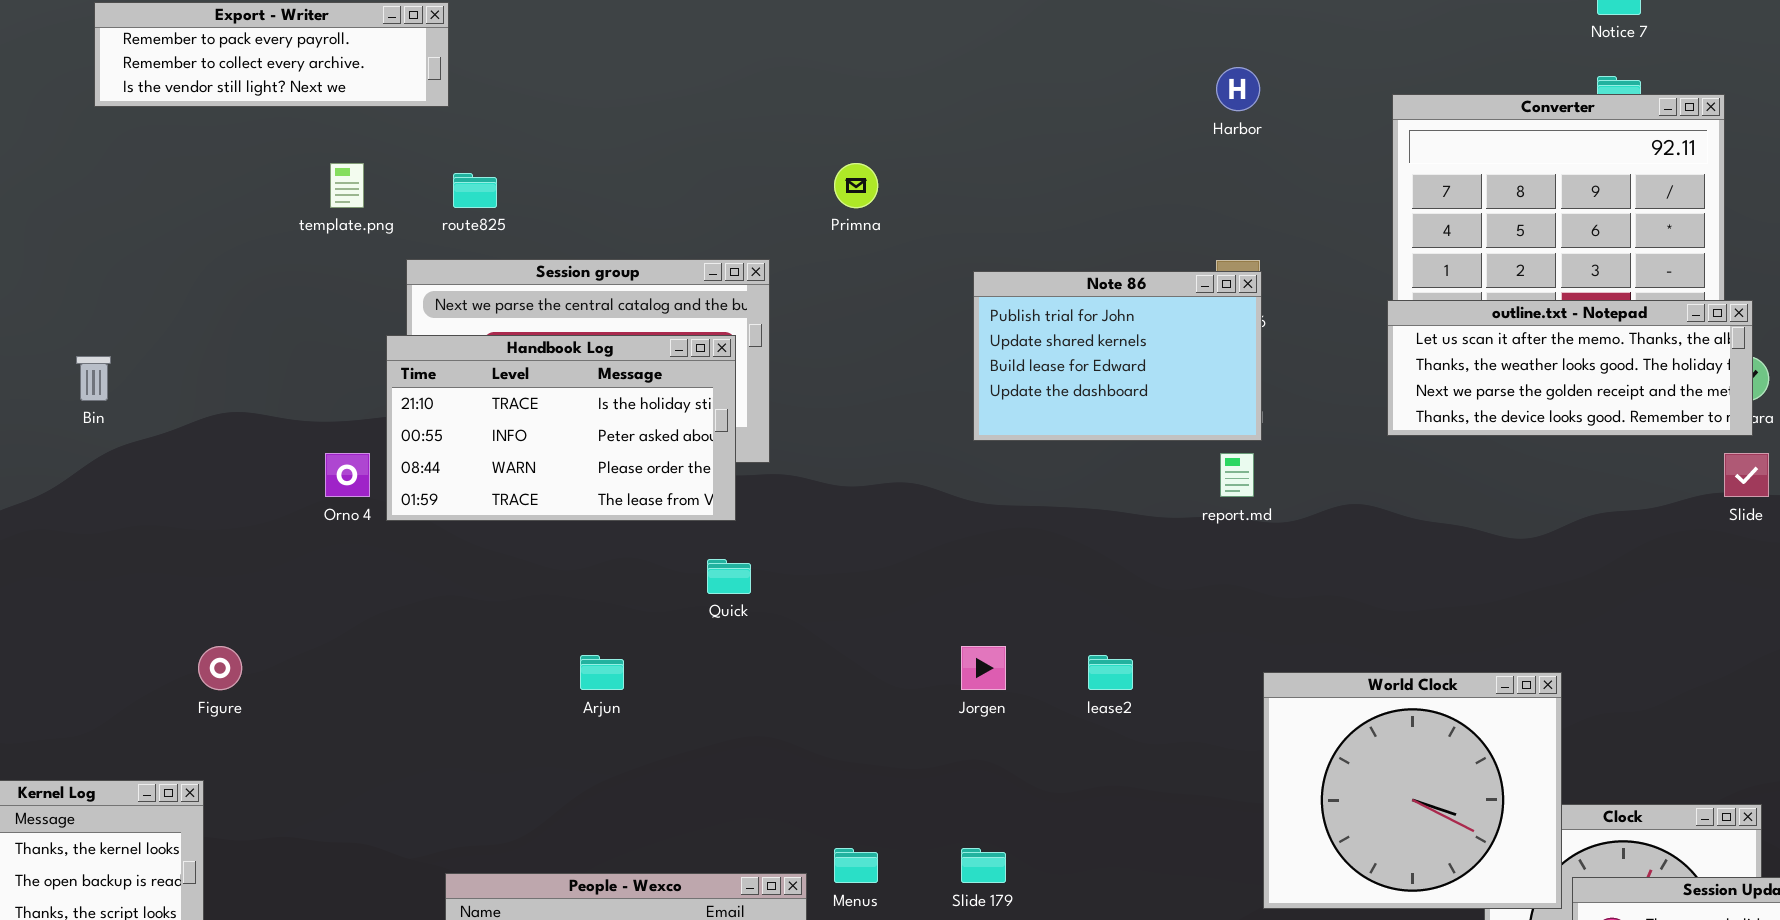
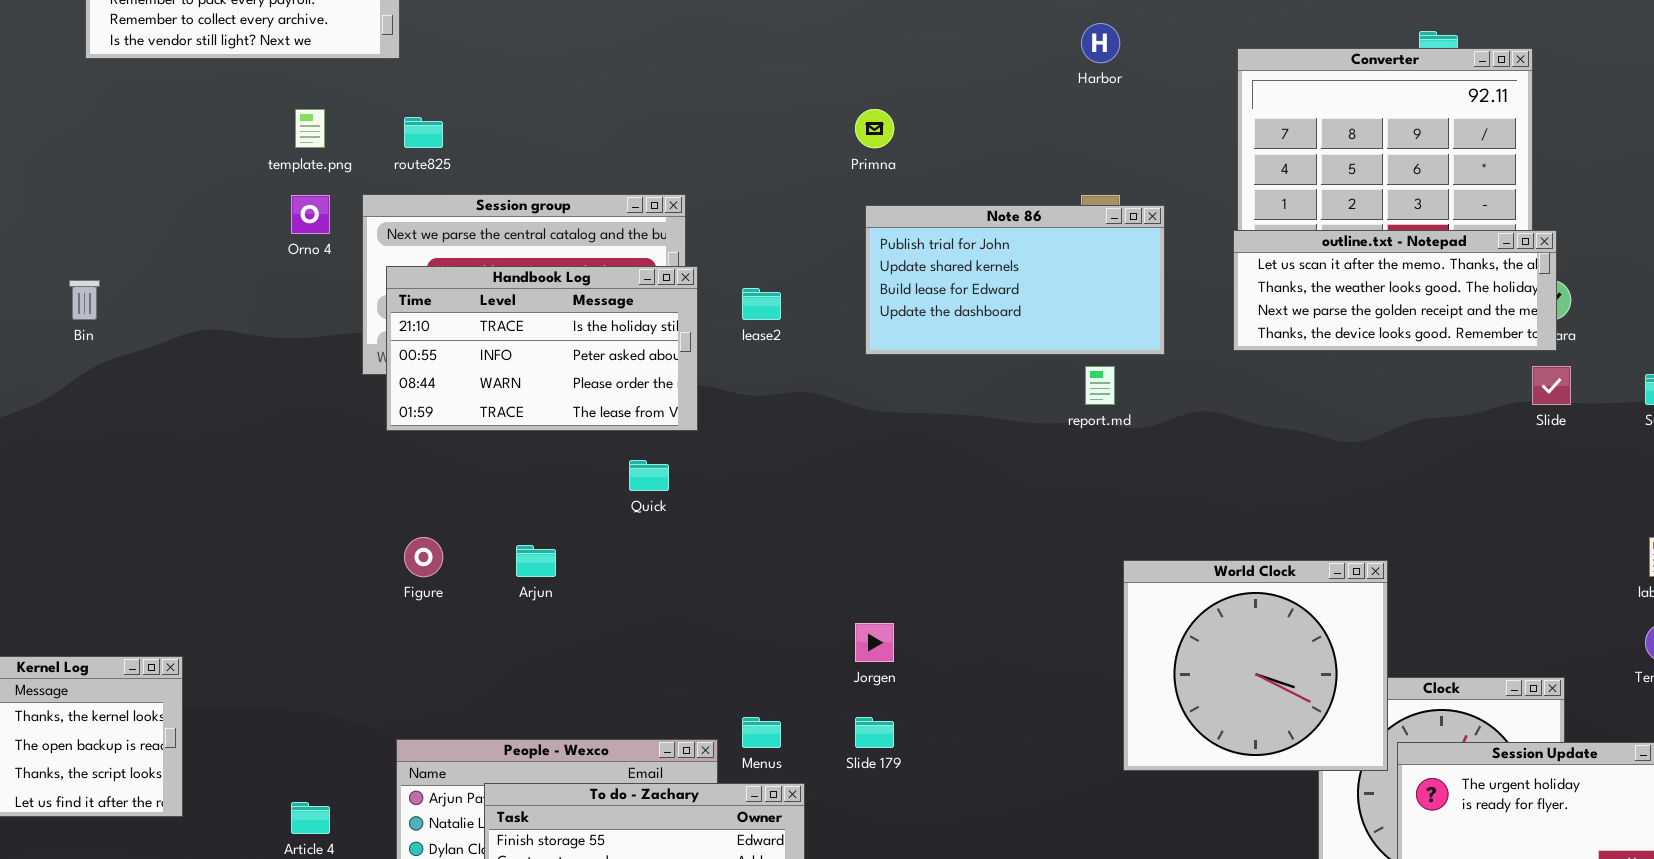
Primna: [834,163,878,208] -> [855,109,894,148], moved
Note 86: [973,271,1262,441] -> [865,205,1165,355], resized
Handbook Log: [386,335,736,521] -> [386,266,698,431], moved
Orno 4: [325,453,370,497] -> [291,195,330,234], moved
Figure: [198,646,242,690] -> [404,537,443,577], moved
Jorgen: [961,646,1006,690] -> [855,623,894,662], moved
lease2: [1088,655,1133,690] -> [742,288,781,320], moved

